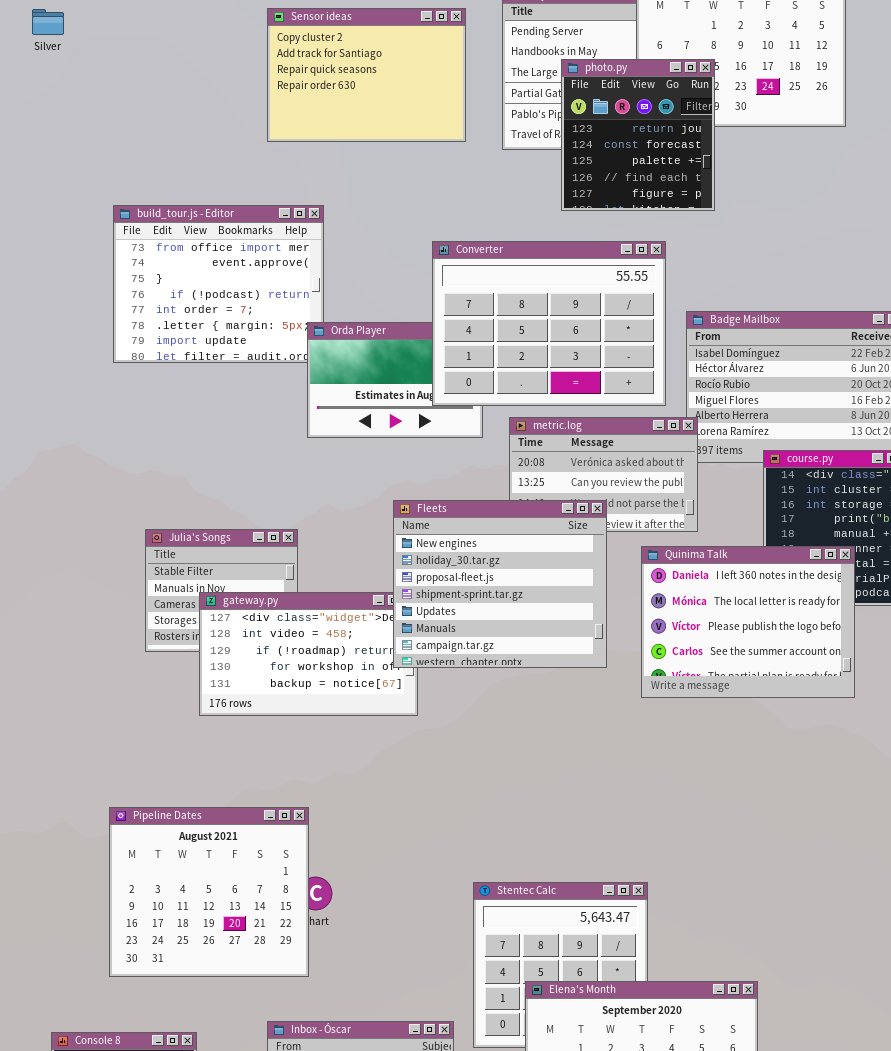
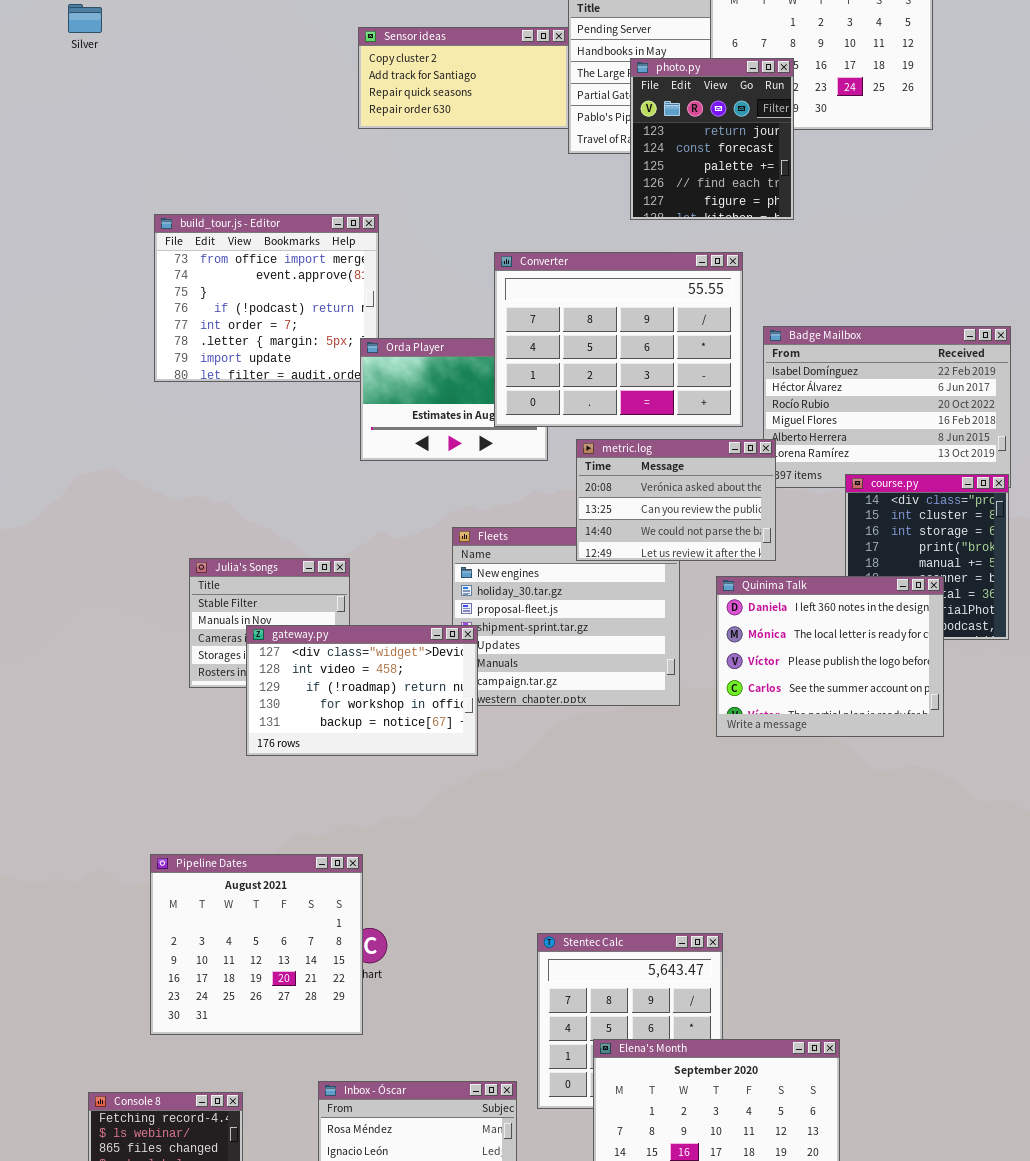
Sensor ideas: [267,8,466,142] -> [358,27,569,129], moved, resized
metric.log: [509,417,698,532] -> [576,439,776,561], raised
gateway.py: [199,592,418,716] -> [246,625,478,756], raised

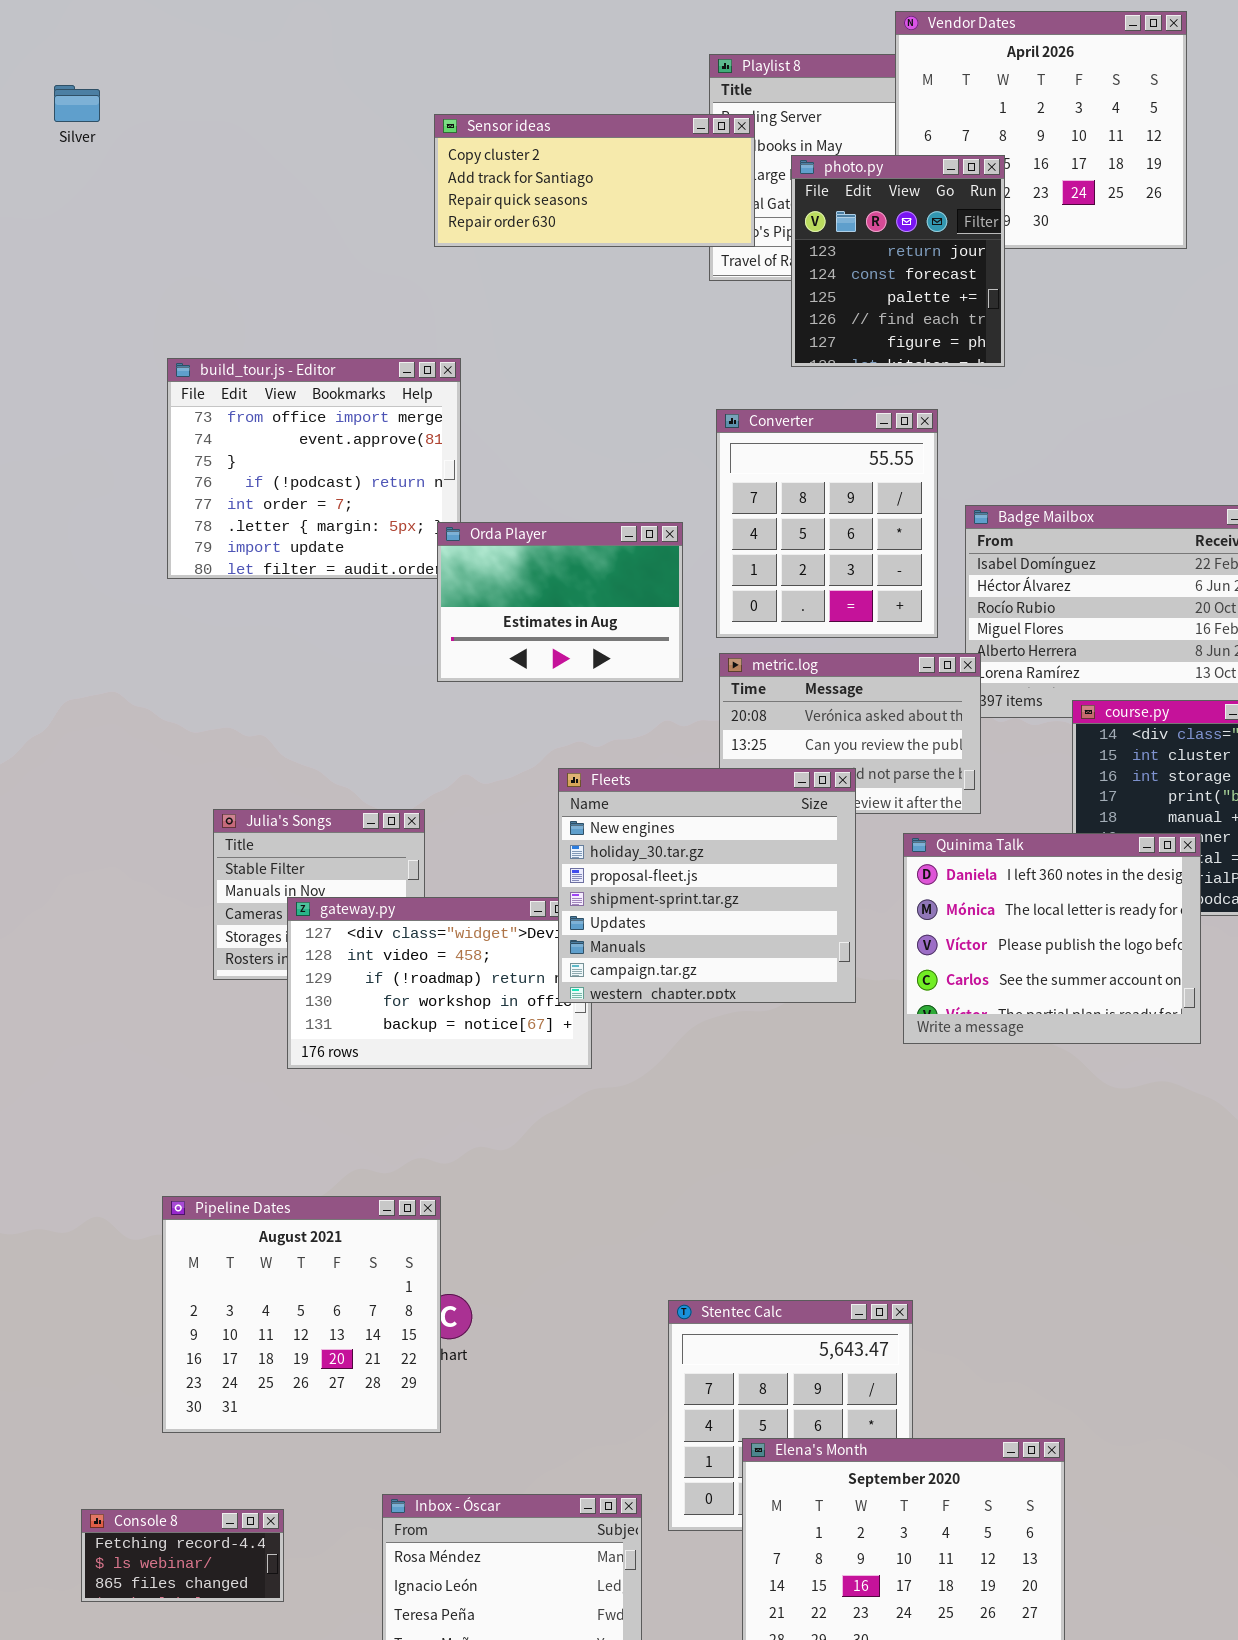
Sensor ideas: [358,27,569,129] -> [434,114,755,247], resized
Converter: [494,252,743,427] -> [716,409,938,638], resized
Fleets: [452,527,680,706] -> [558,768,856,1003], raised

